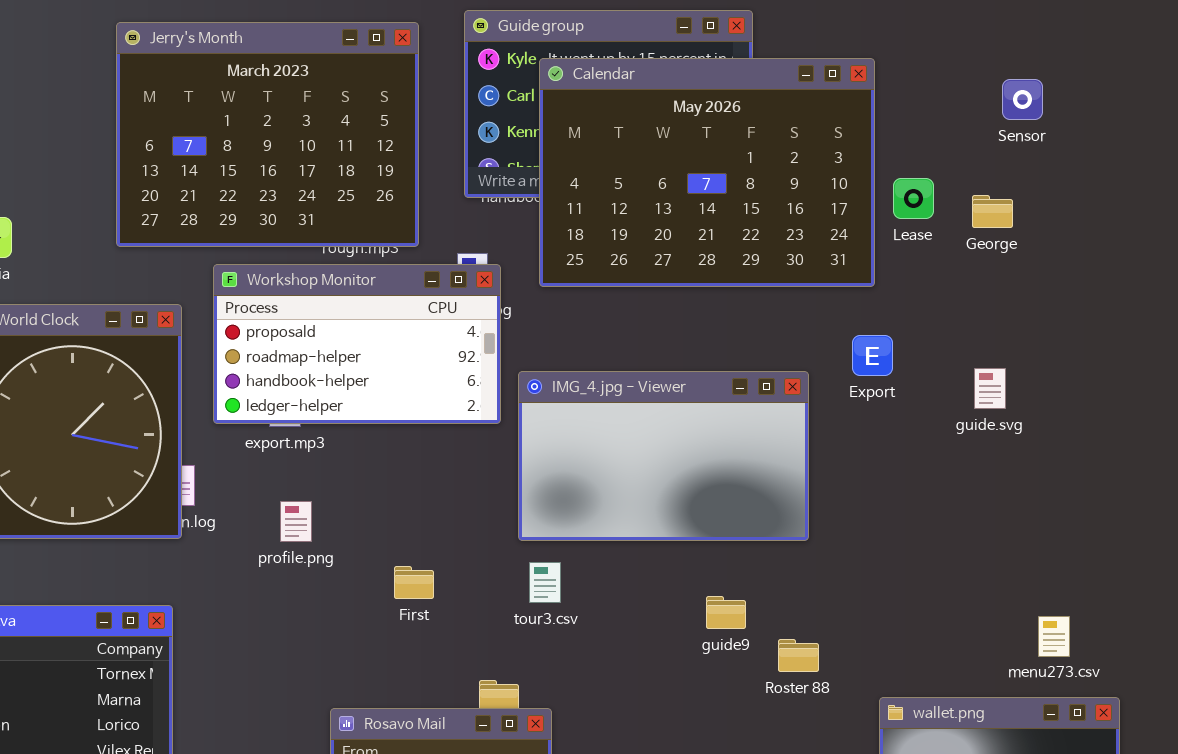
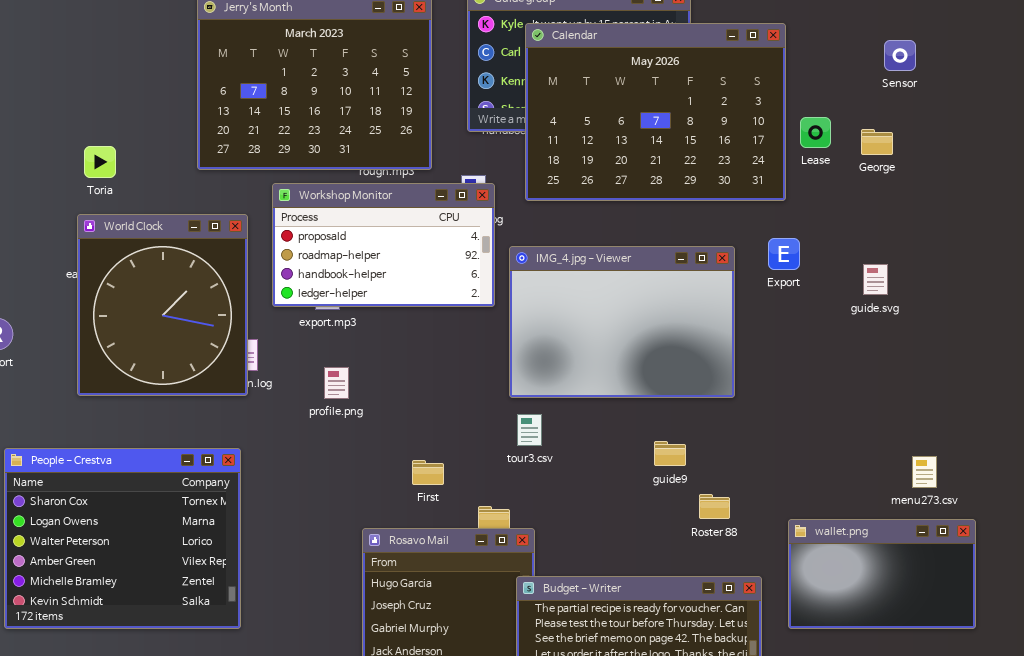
IMG_4.jpg - Viewer: [518,371,809,541] -> [509,246,735,398], resized
First: [394,566,434,599] -> [412,460,444,485], moved
Roster 88: [778,639,819,672] -> [699,494,730,519], moved

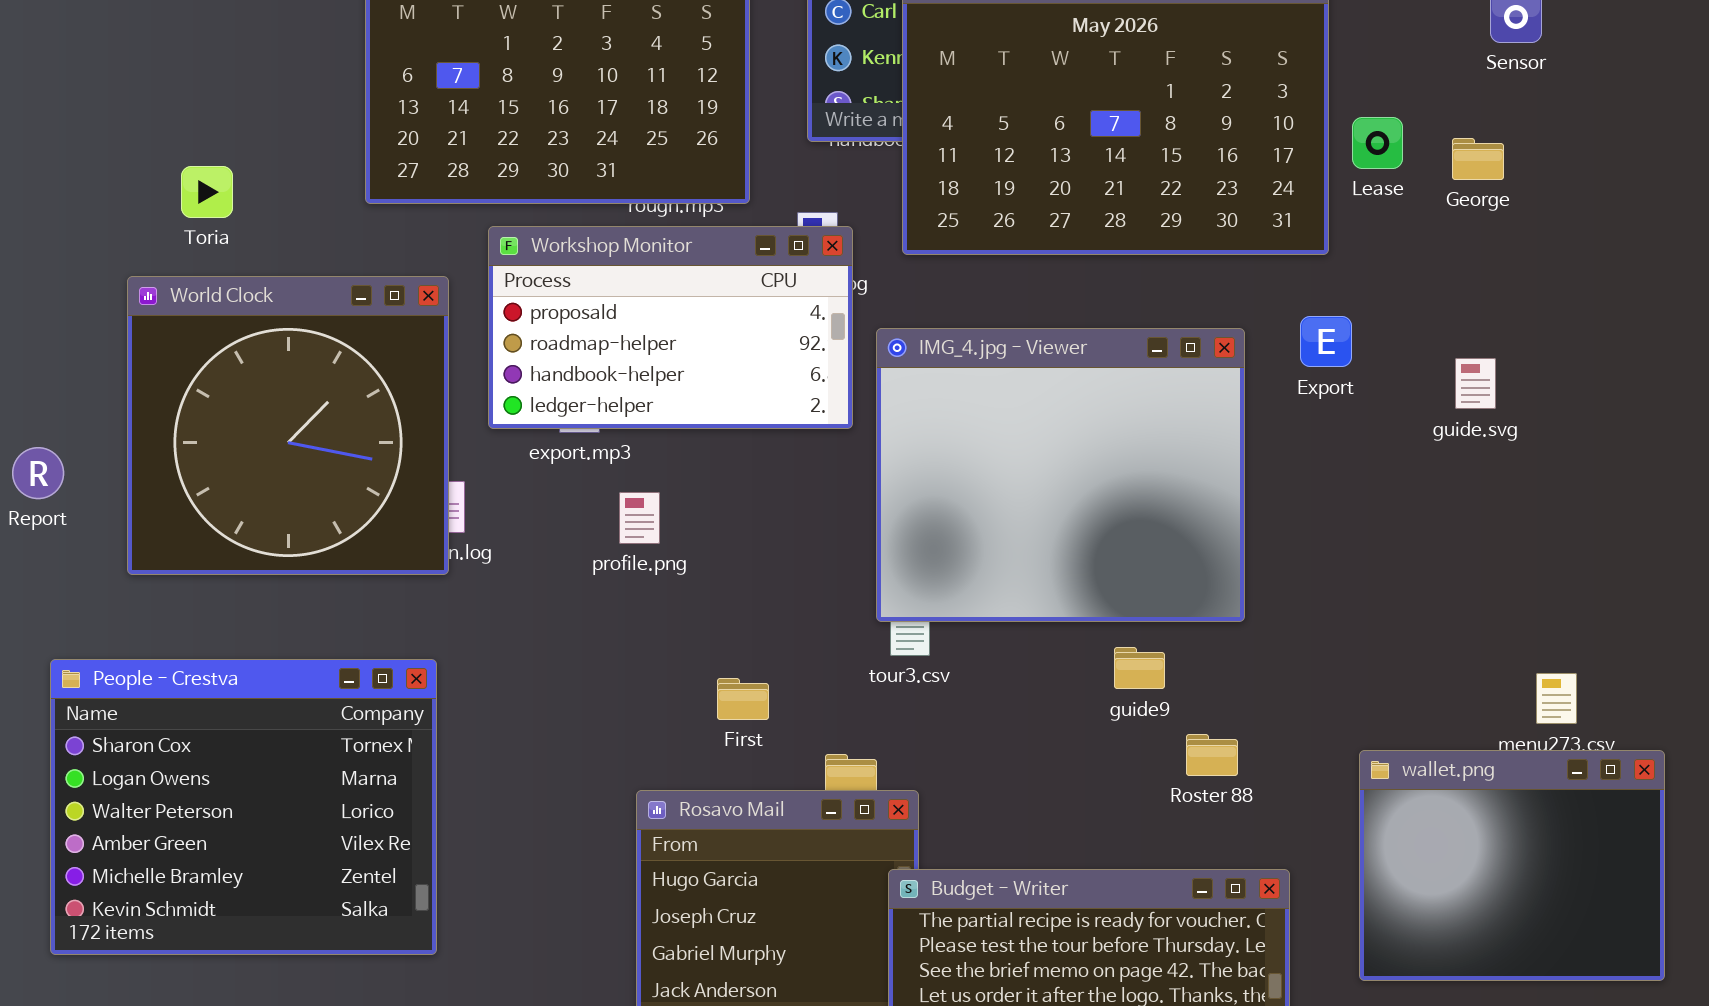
World Clock: [77,214,248,396] -> [127,276,449,575], resized
IMG_4.jpg - Viewer: [509,246,735,398] -> [876,328,1245,622], resized
profile.png: [324,367,349,399] -> [619,492,660,544], moved
wallet.png: [788,519,976,629] -> [1359,750,1665,981], moved, resized

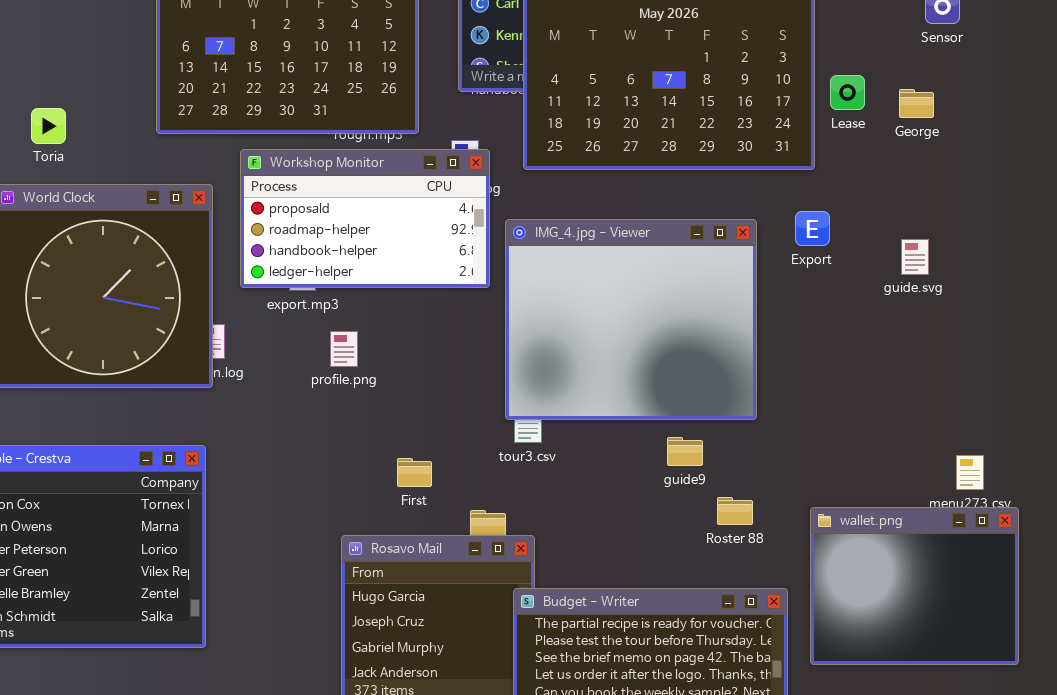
wallet.png: [1359,750,1665,981] -> [810,507,1019,665], moved

